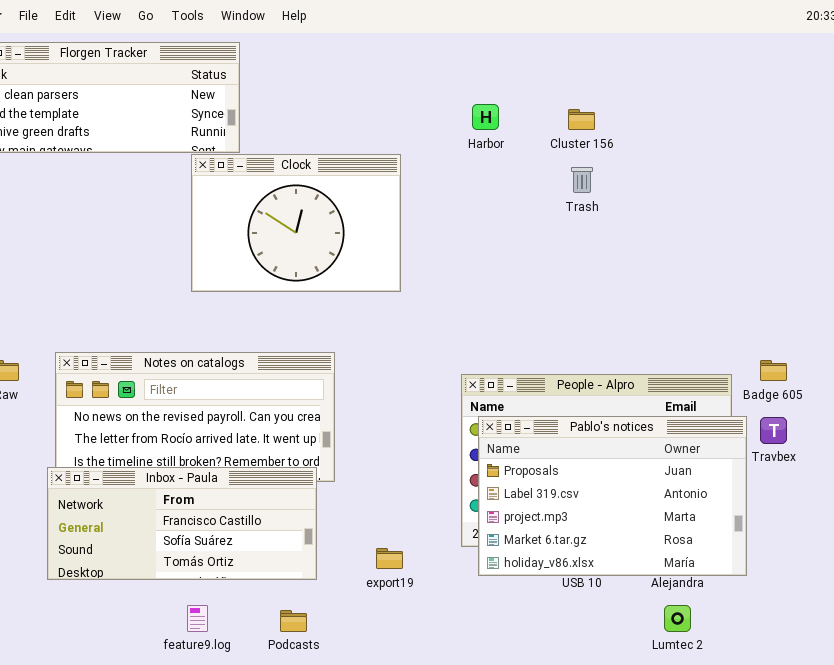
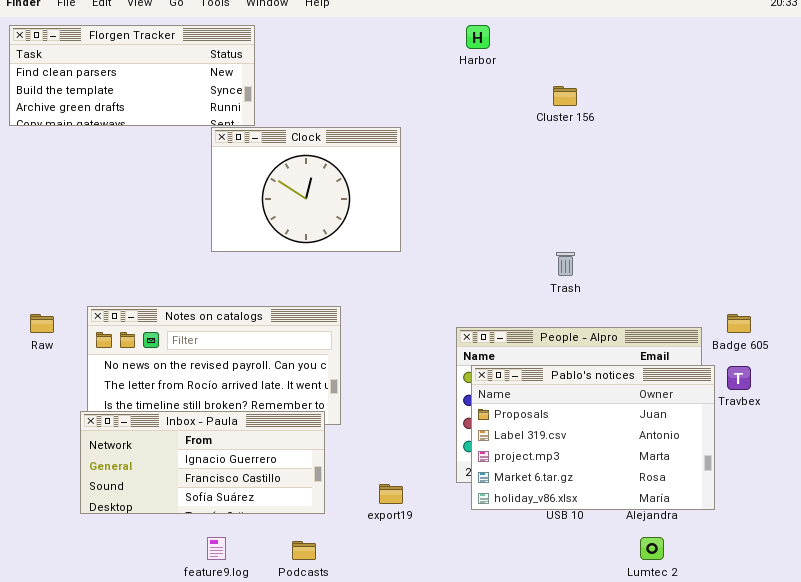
Harbor: [472,104,499,130] -> [466,25,490,49], moved
Trash: [571,167,593,193] -> [556,252,575,276], moved
Inbox - Paula: [47,467,317,580] -> [80,411,325,514], scrolled up 1 row

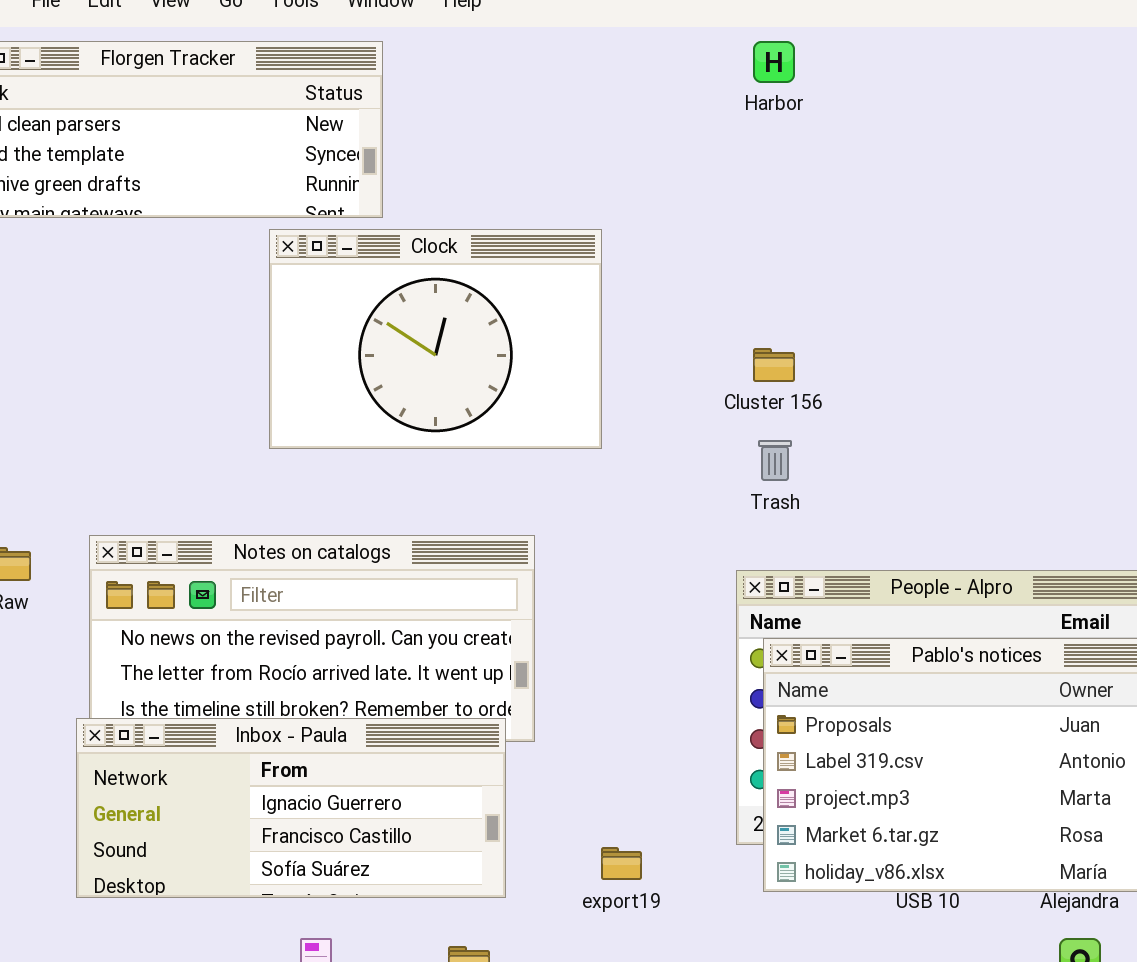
Cluster 156: [553,86,577,106] -> [753,348,795,382], moved
Clock: [211,127,401,252] -> [269,229,602,449], moved
Trash: [556,252,575,276] -> [758,440,792,481], moved

